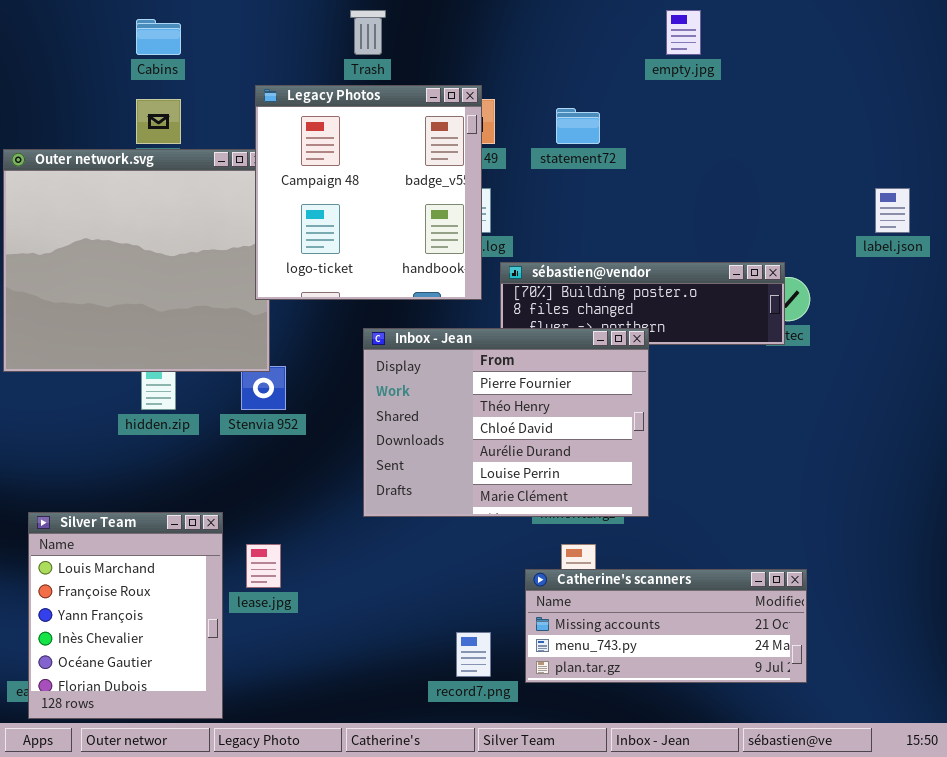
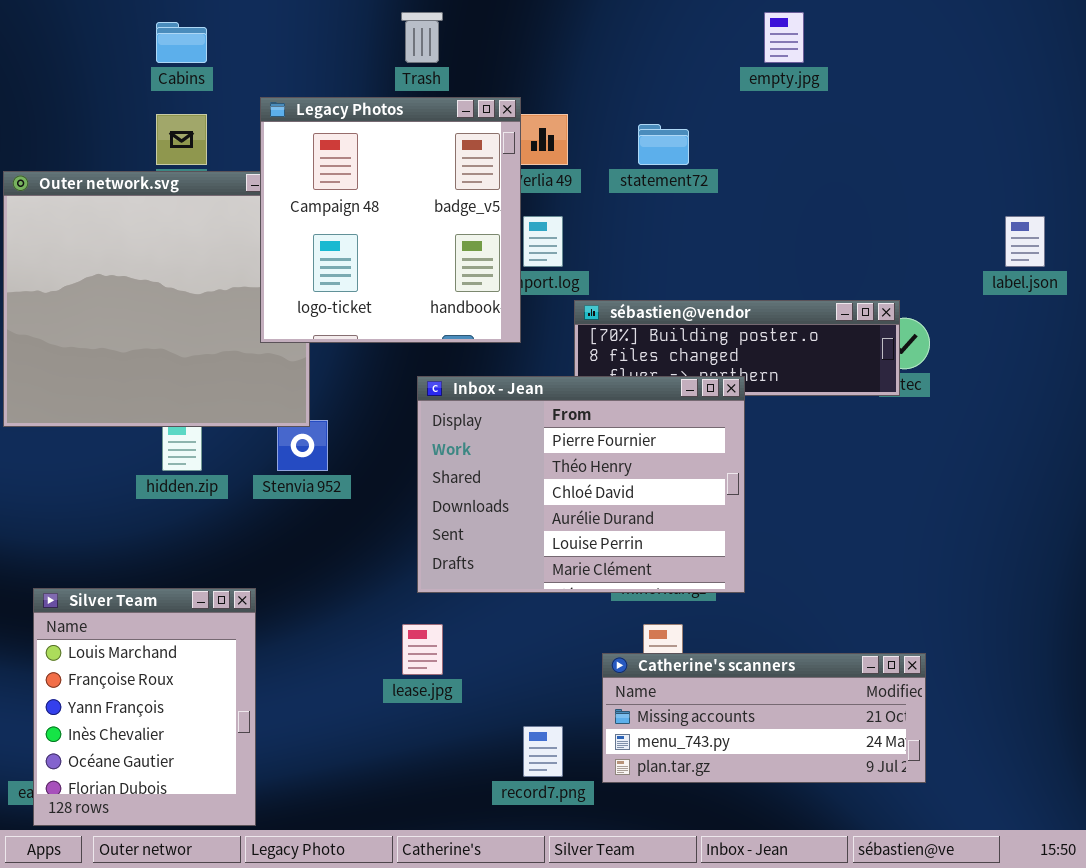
Legacy Photos: [255,85,482,300] -> [260,97,521,343], moved
lease.jpg: [246,544,281,588] -> [402,624,443,675], moved

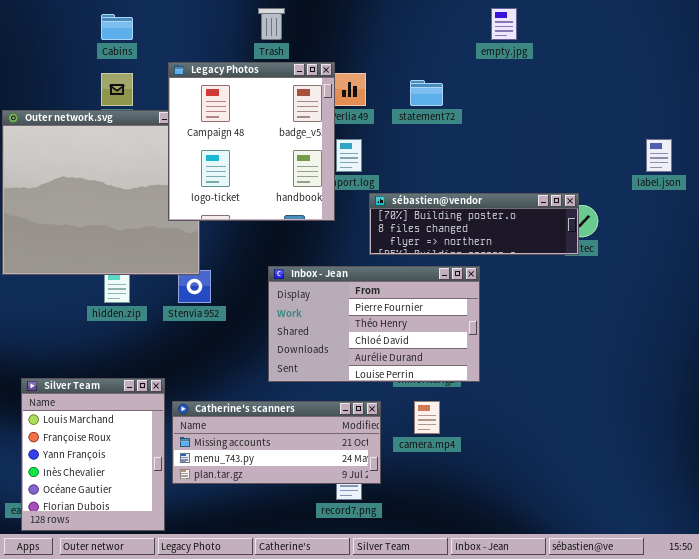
Inbox - Jean: [417,376,745,593] -> [268,266,480,382], resized
Catherine's scanners: [602,653,926,783] -> [172,401,381,484], moved

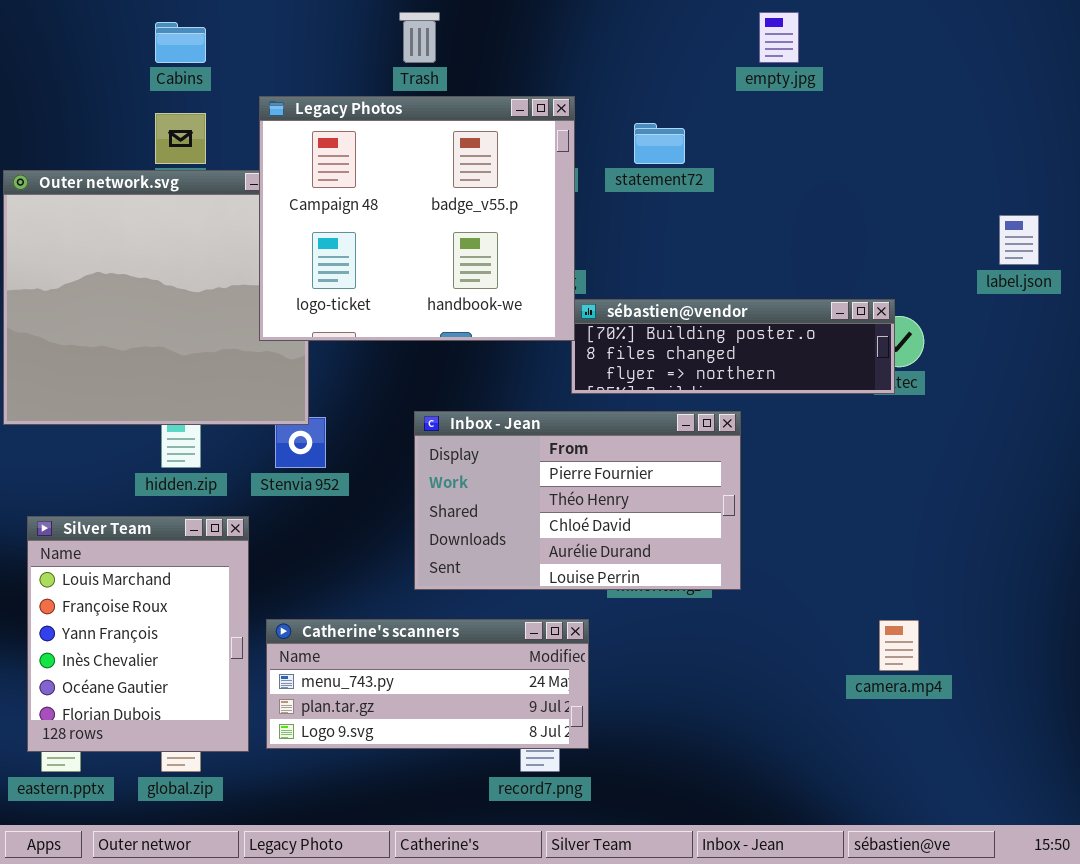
Legacy Photos: [168,62,335,221] -> [259,96,575,341], resized
Silver Team: [21,378,165,531] -> [27,516,249,752], moved
Catherine's scanners: [172,401,381,484] -> [266,619,589,749], scrolled down 1 row
camera.mp4: [414,401,440,434] -> [879,620,919,671], moved

